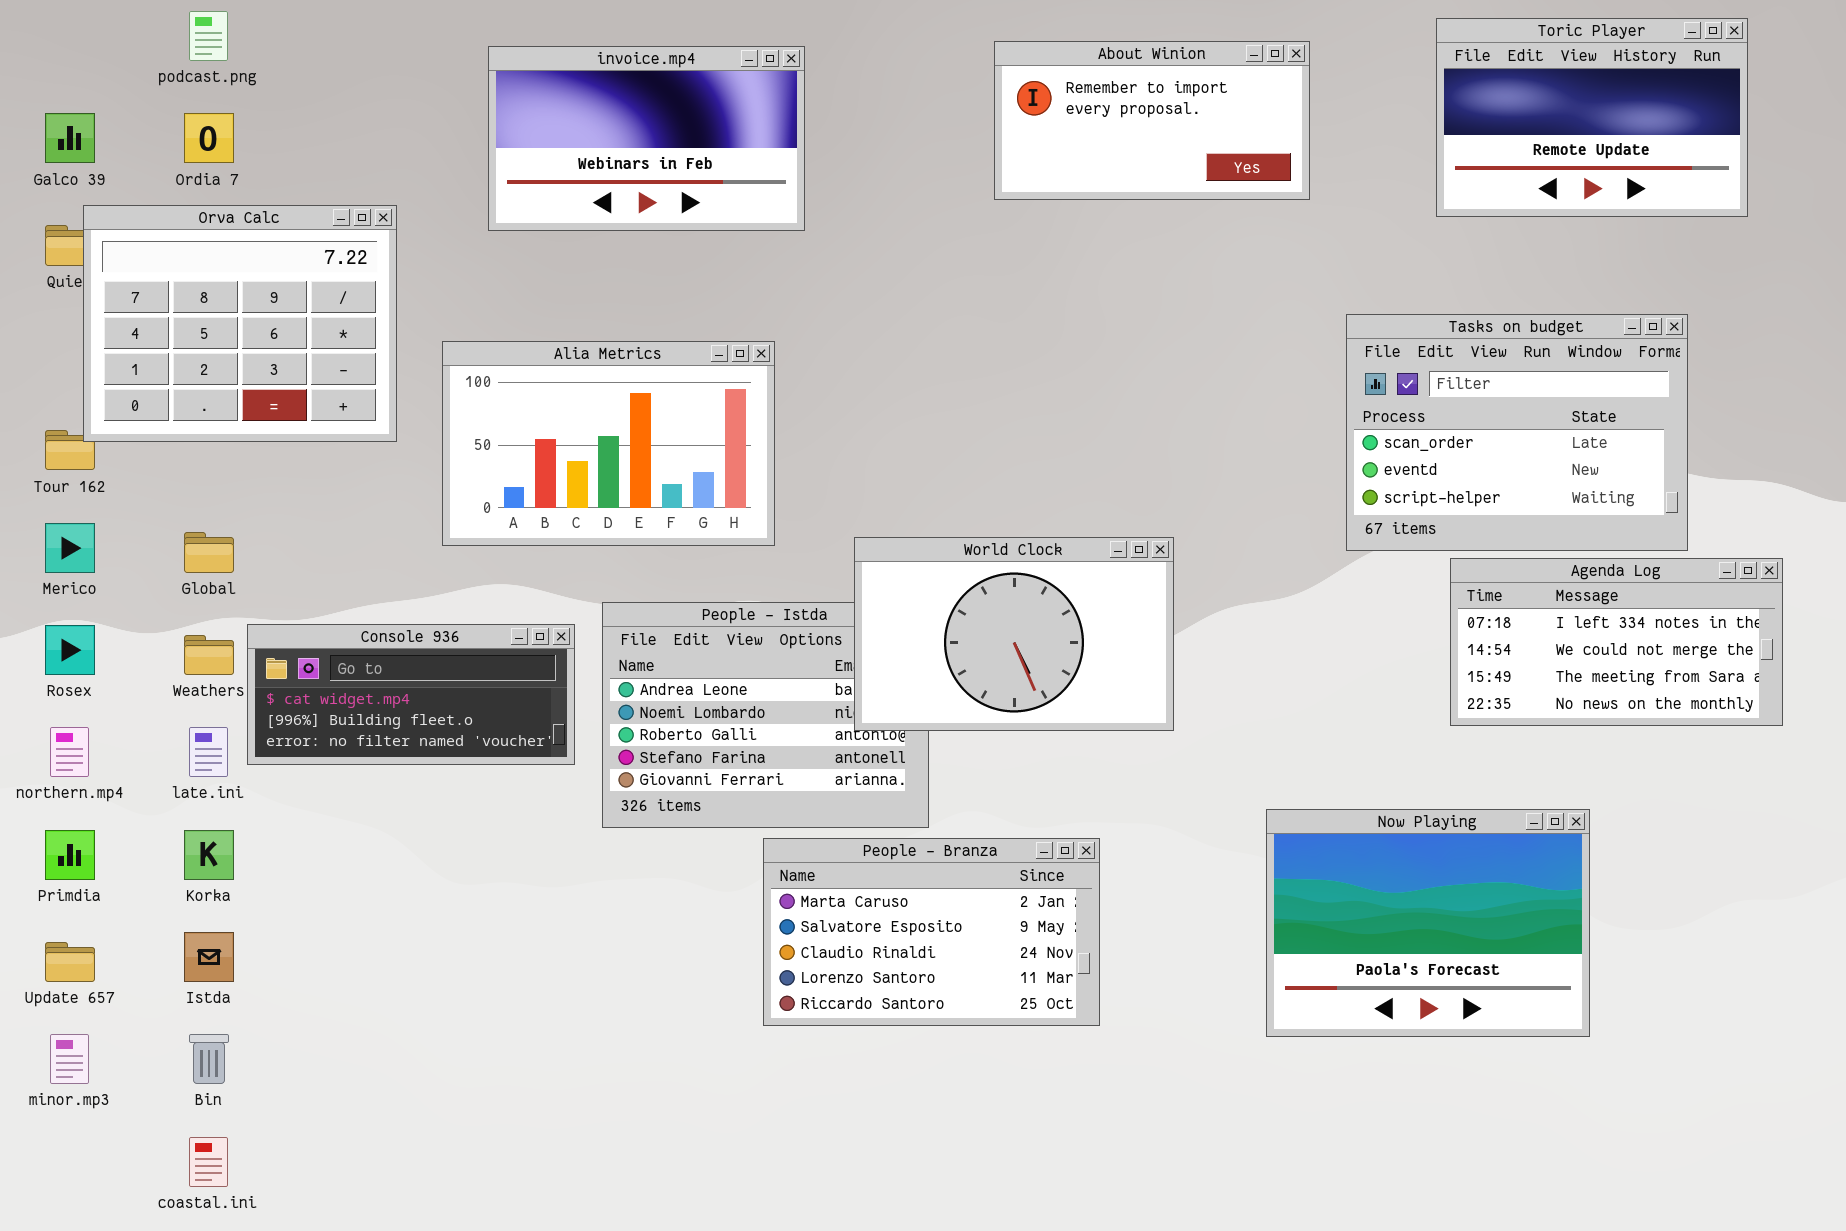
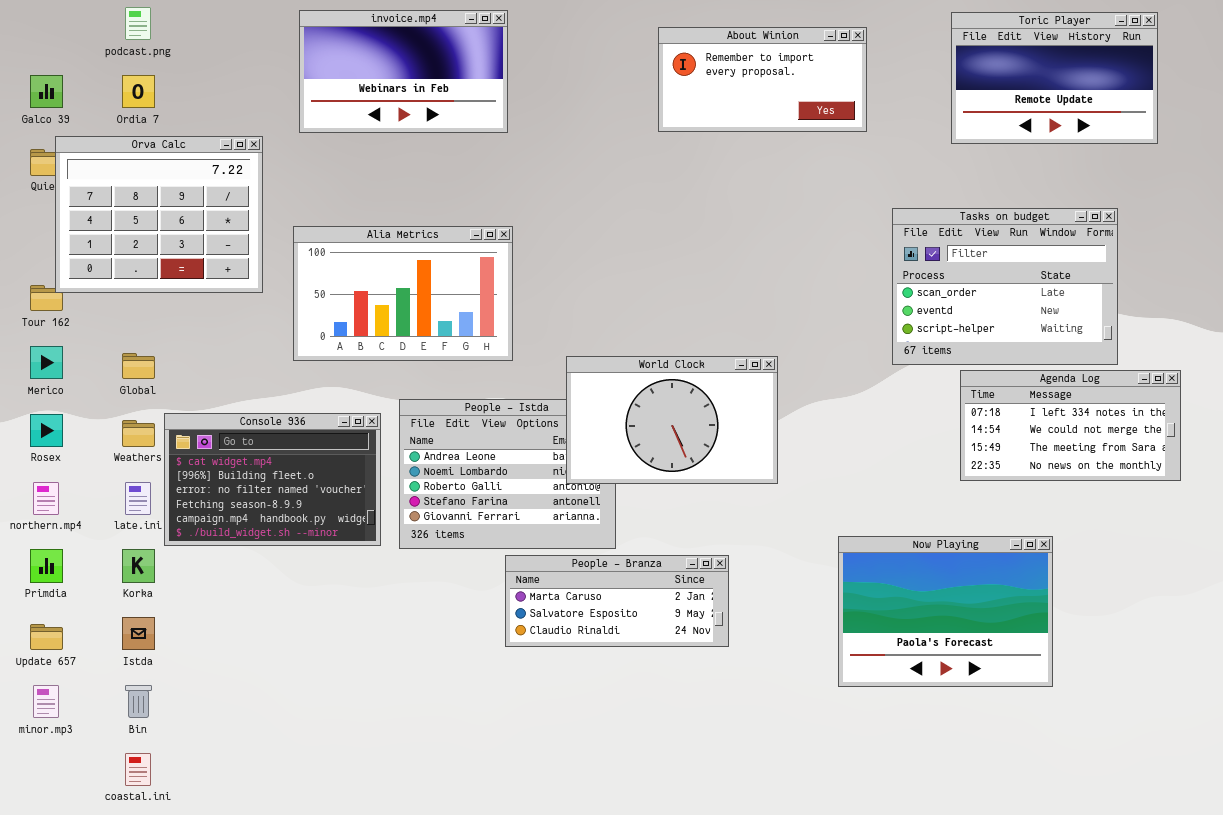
invoice.mp4: [488,46,805,231] -> [299,10,508,133], moved
Console 936: [247,624,575,765] -> [164,413,381,546], resized
People - Branza: [763,838,1100,1026] -> [505,555,729,647], resized

